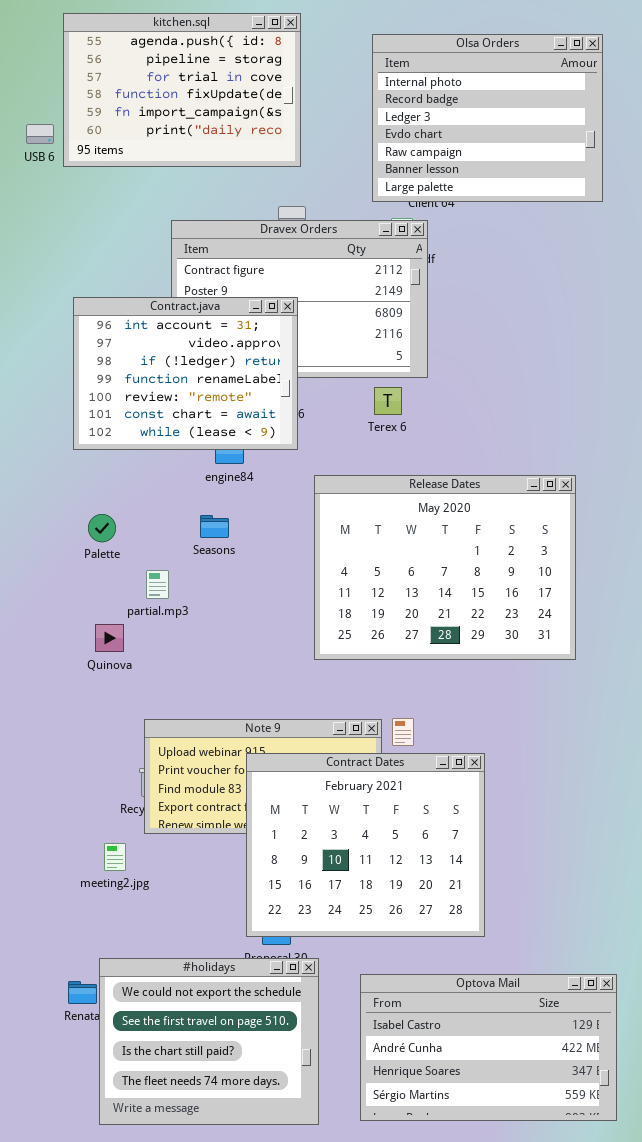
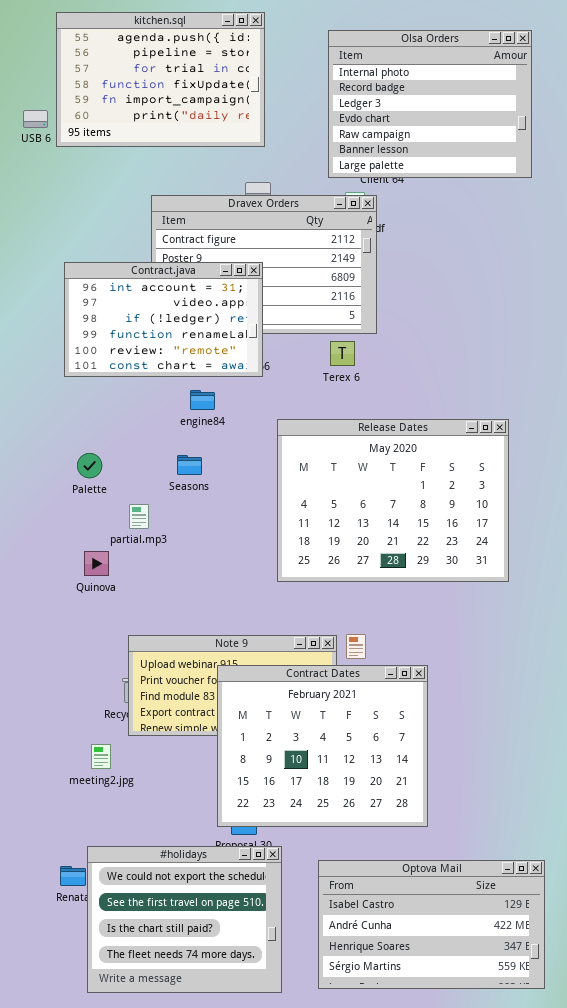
Contract.java: [73,297,298,450] -> [64,262,263,377], resized

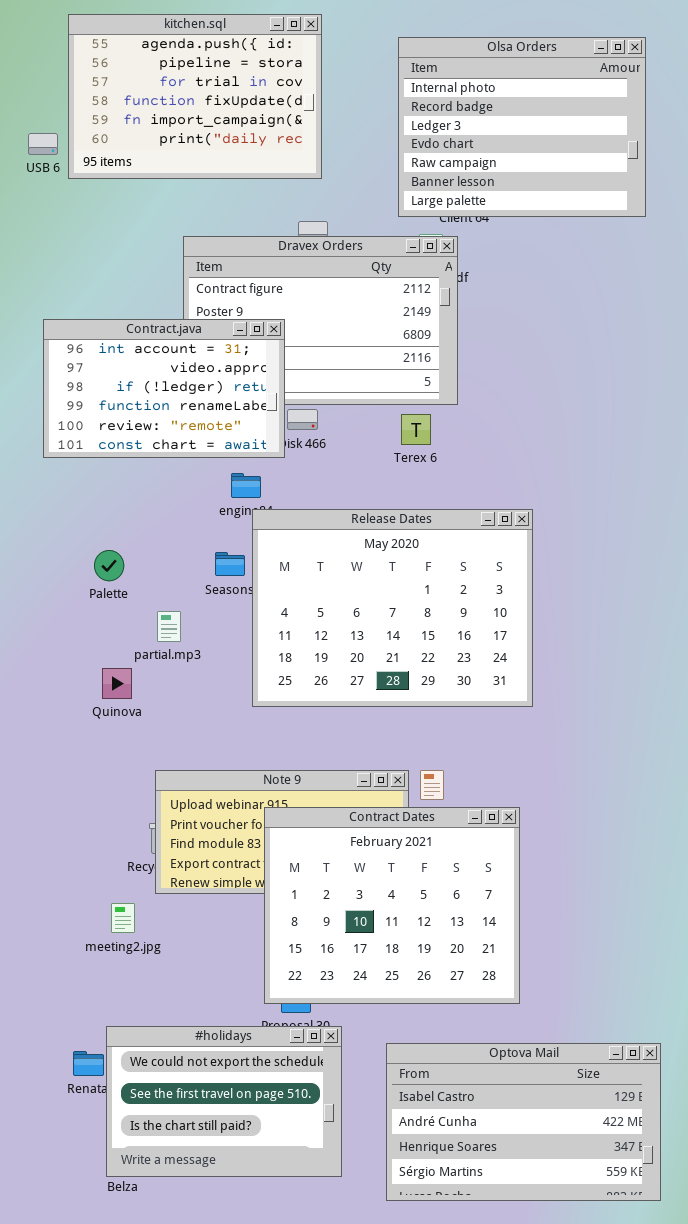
Contract.java: [64,262,263,377] -> [43,319,285,458], moved
Release Dates: [277,419,509,582] -> [252,509,533,707], moved
#holidays: [87,846,282,993] -> [106,1026,342,1177], resized

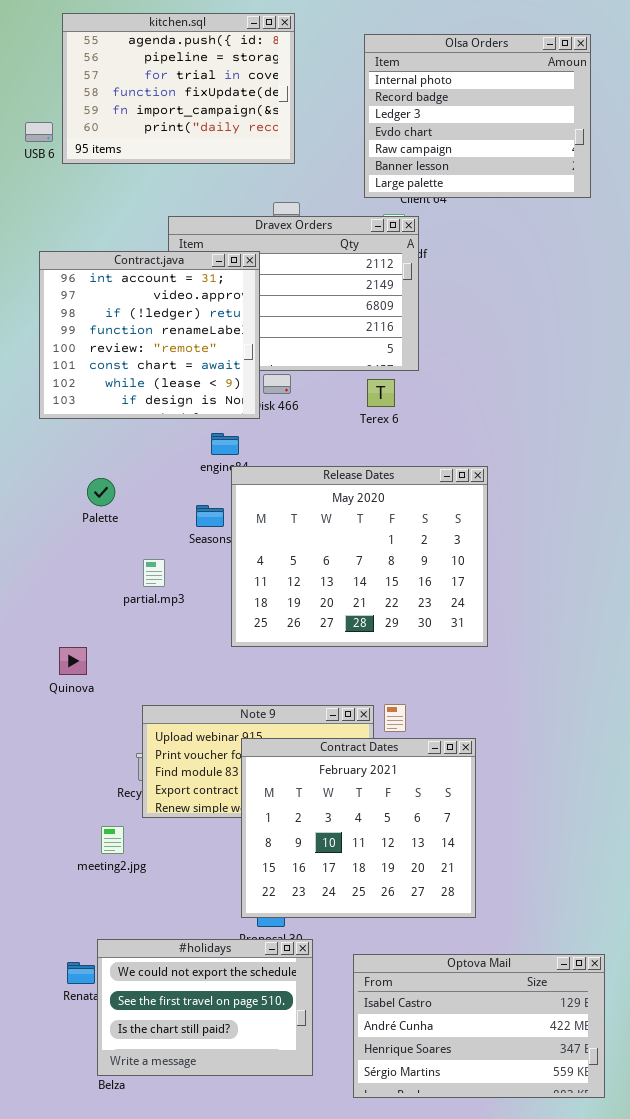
Contract.java: [43,319,285,458] -> [39,251,260,419], resized
Palette: [94,550,124,581] -> [87,478,115,506], moved
Quinova: [102,668,132,699] -> [59,647,87,675], moved

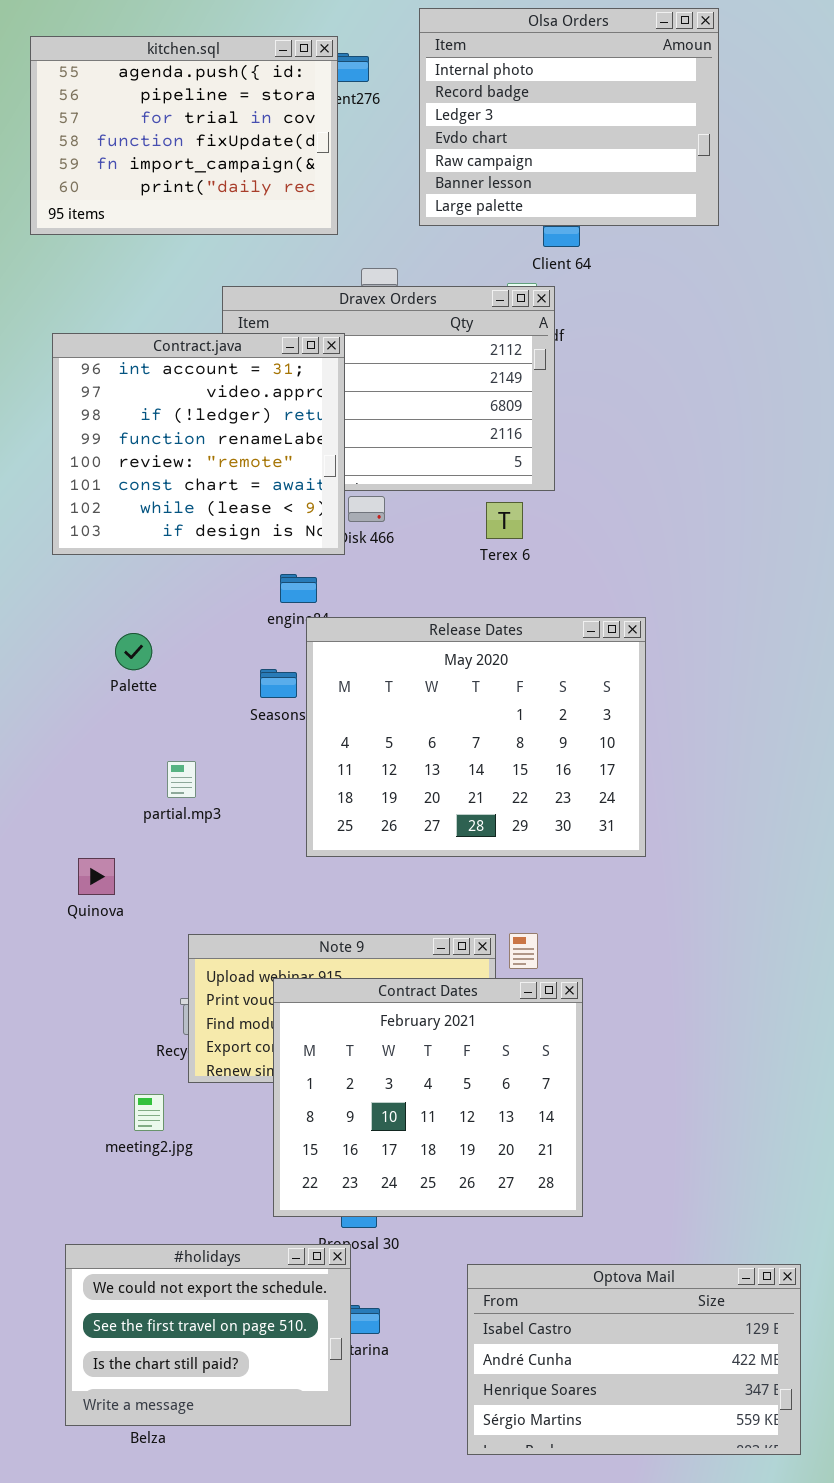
kitchen.sql: [62,13,295,164] -> [30,36,338,235], moved
Olsa Orders: [364,34,591,198] -> [419,8,719,226], moved
partial.mp3: [143,559,165,587] -> [167,761,196,798], moved
Contract Dates: [241,738,476,918] -> [273,978,583,1217], moved
#holidays: [97,939,313,1076] -> [65,1244,351,1426], moved

